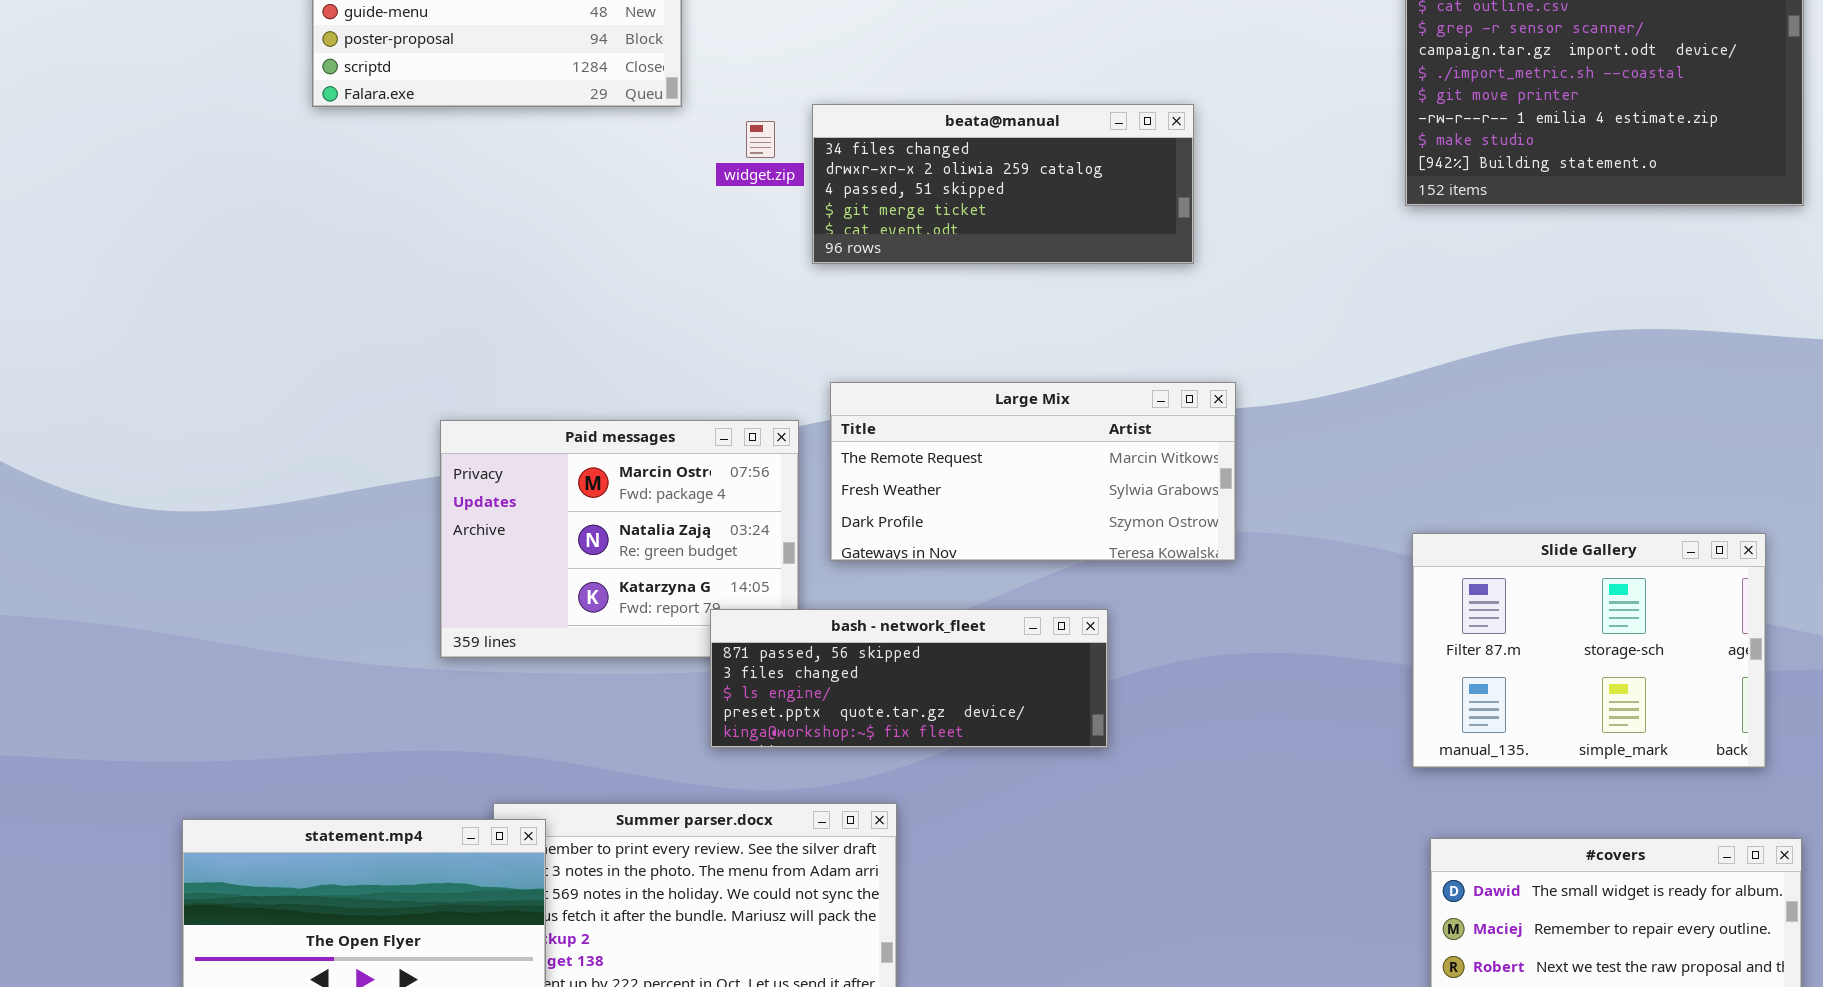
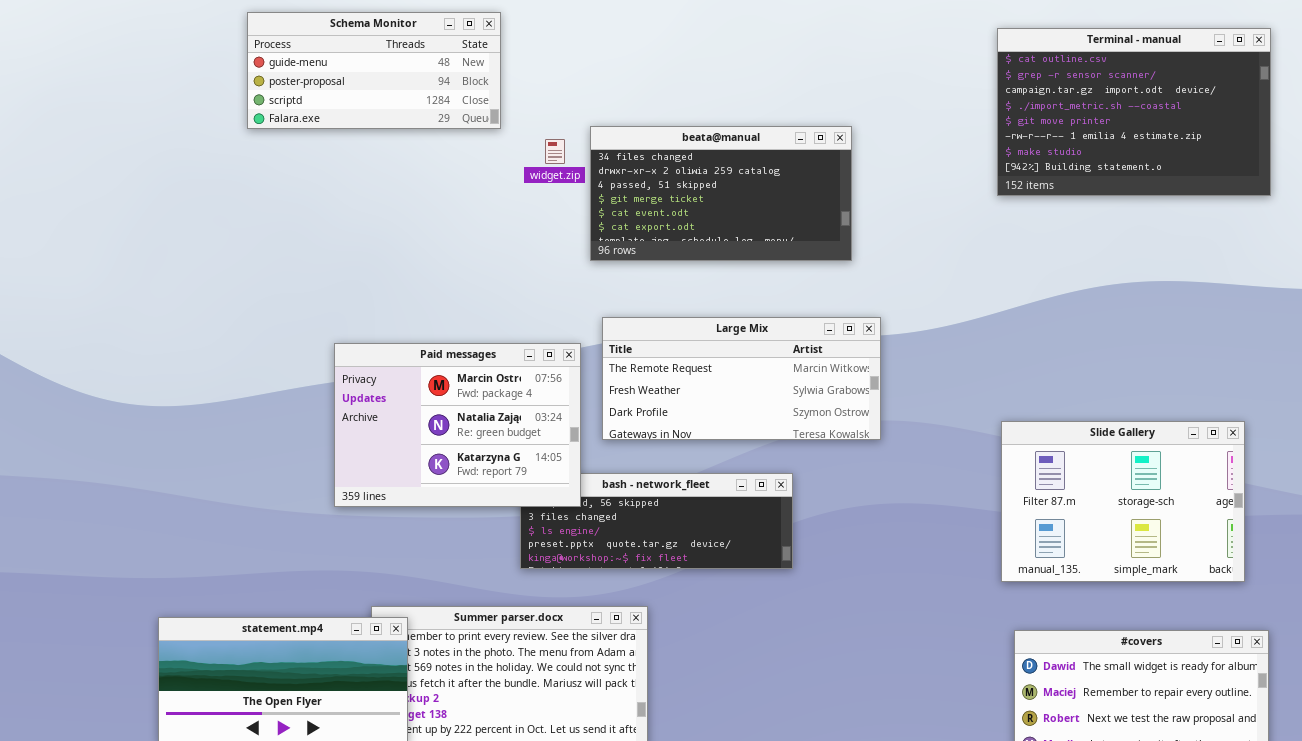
beata@manual: [812,104,1194,264] -> [590,126,852,261], resized
Paid messages: [440,420,799,658] -> [334,343,581,507], raised

